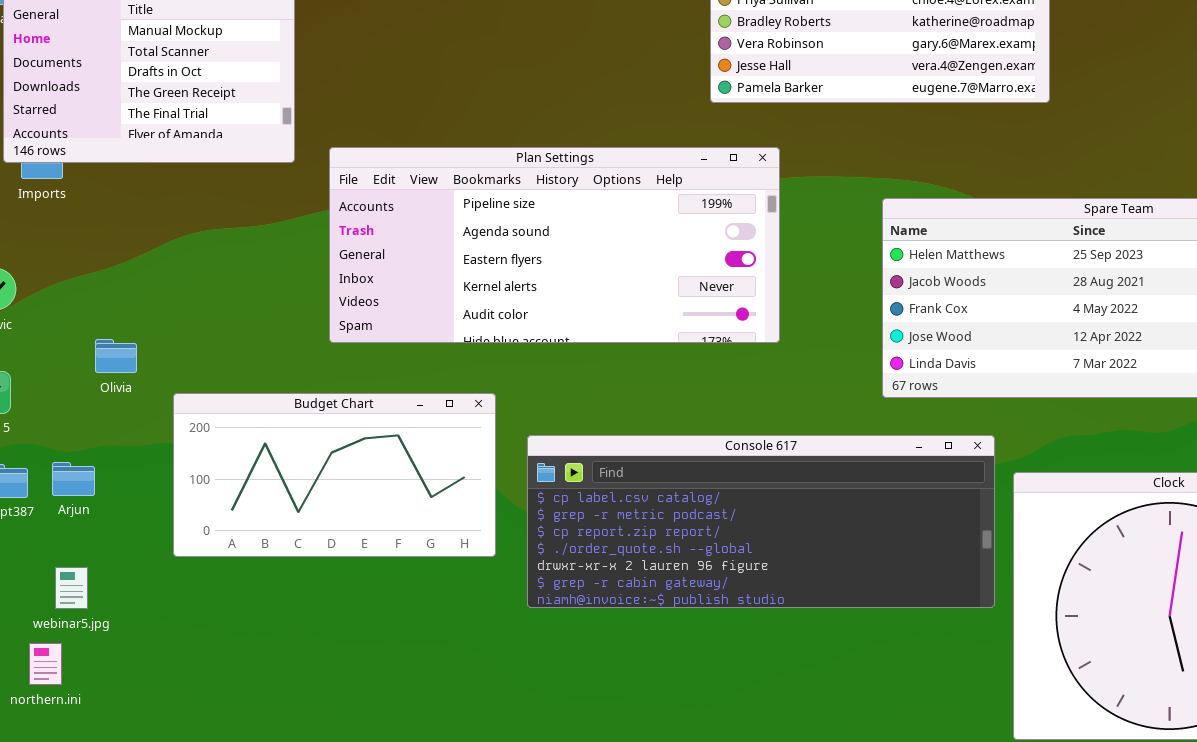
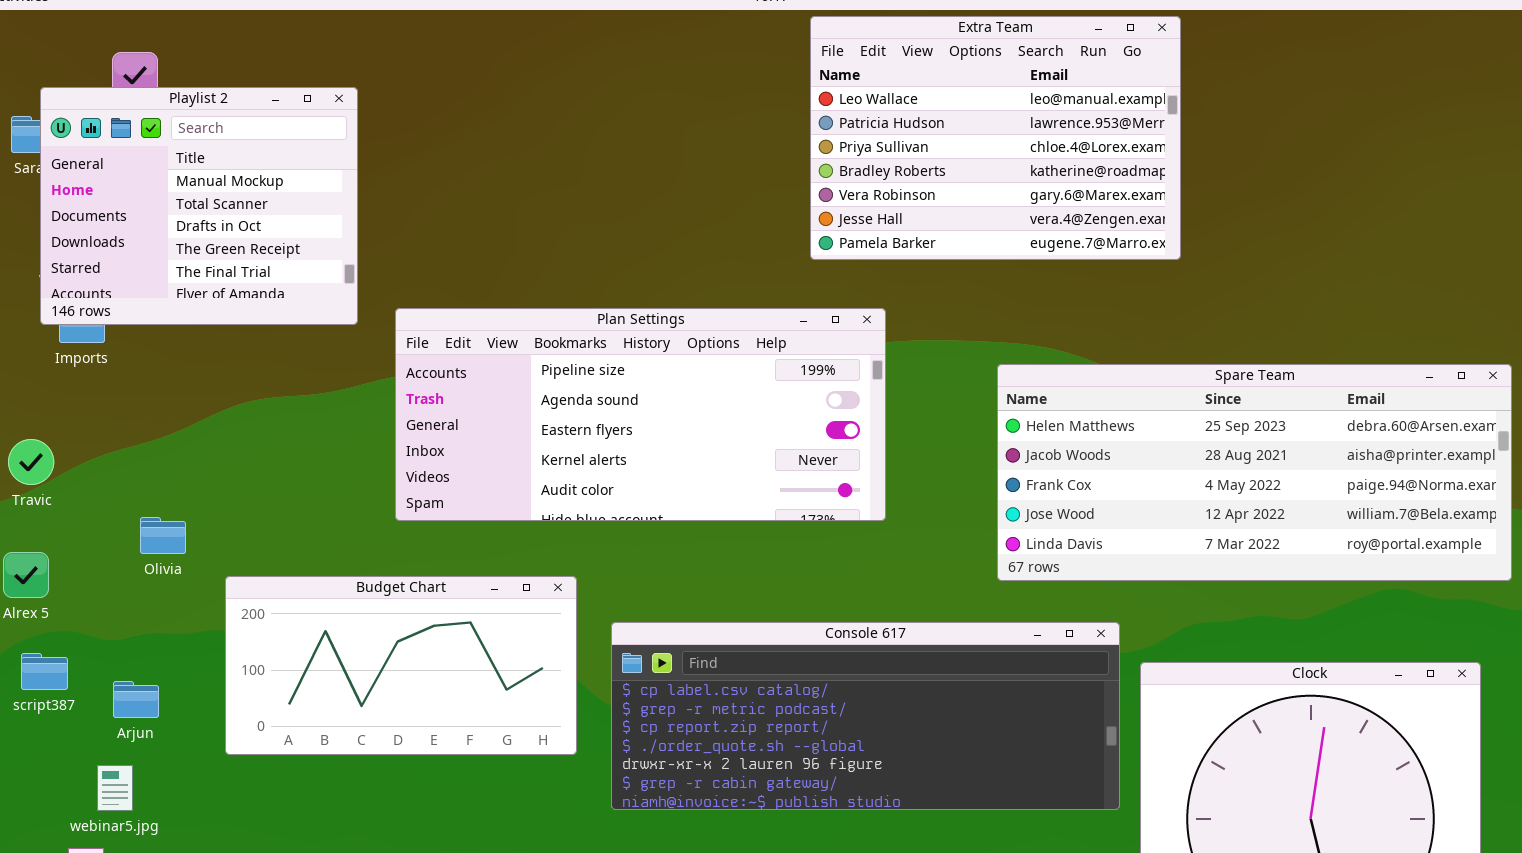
Arjun: [52,462,95,496] -> [113,681,159,718], moved

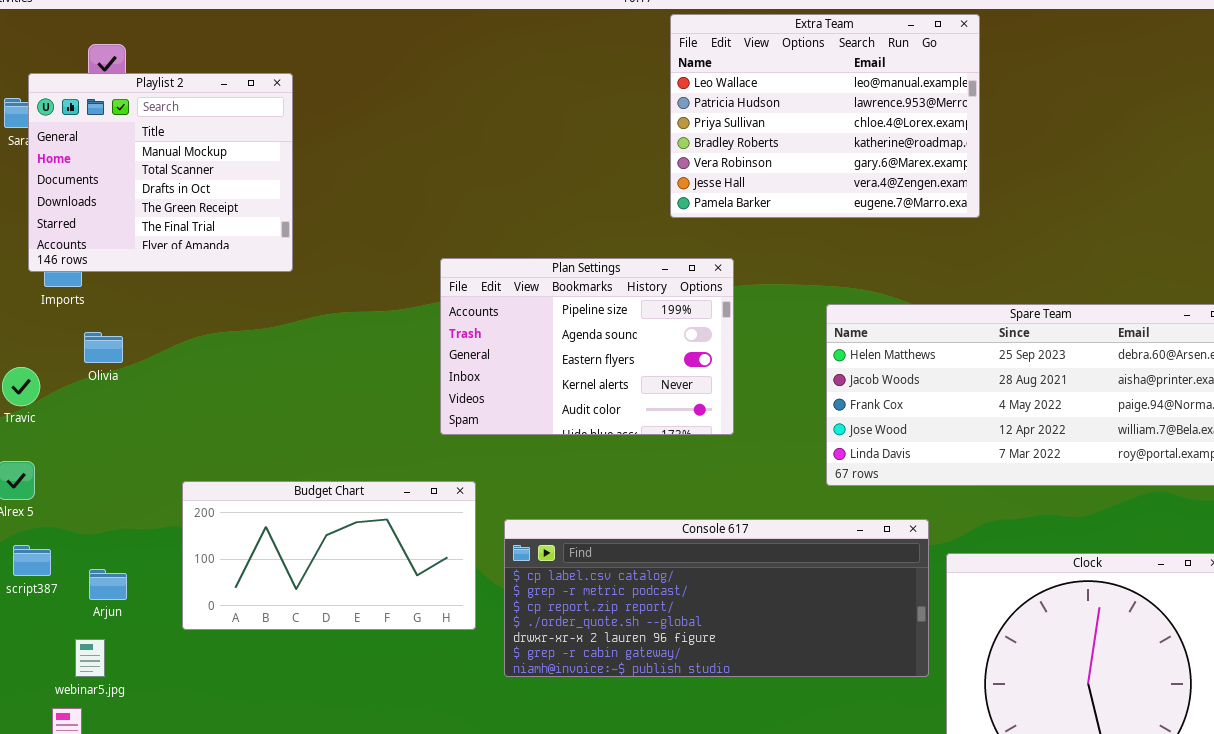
Plan Settings: [395,308,886,521] -> [440,258,734,435], resized
Olivia: [140,517,186,554] -> [84,332,123,363], moved

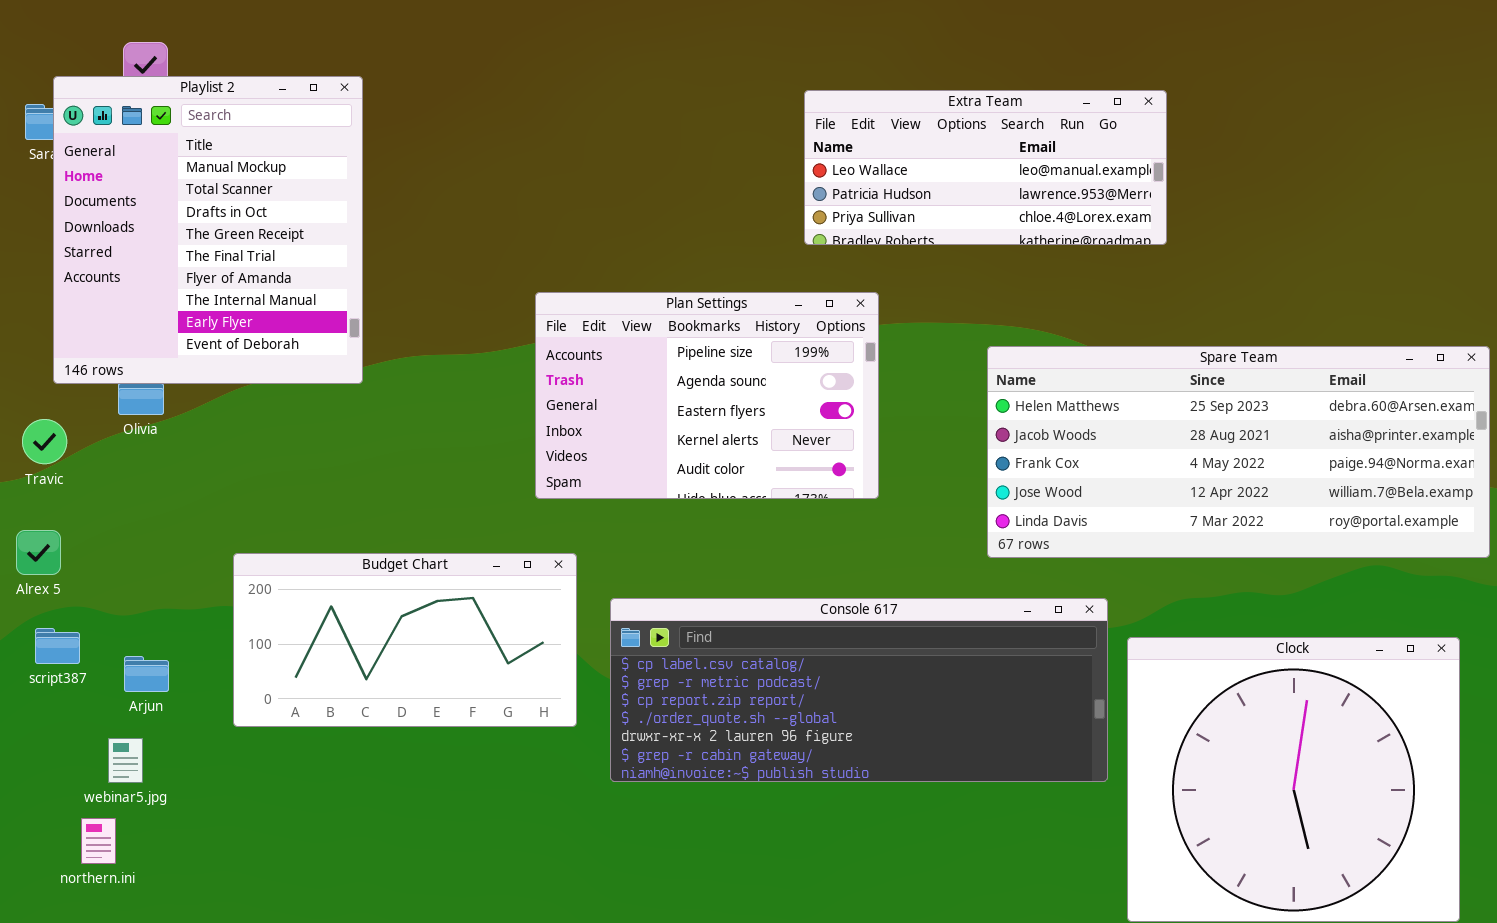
Extra Team: [670,14,980,218] -> [804,90,1167,245], resized
Playlist 2: [28,73,293,272] -> [53,76,363,384], resized

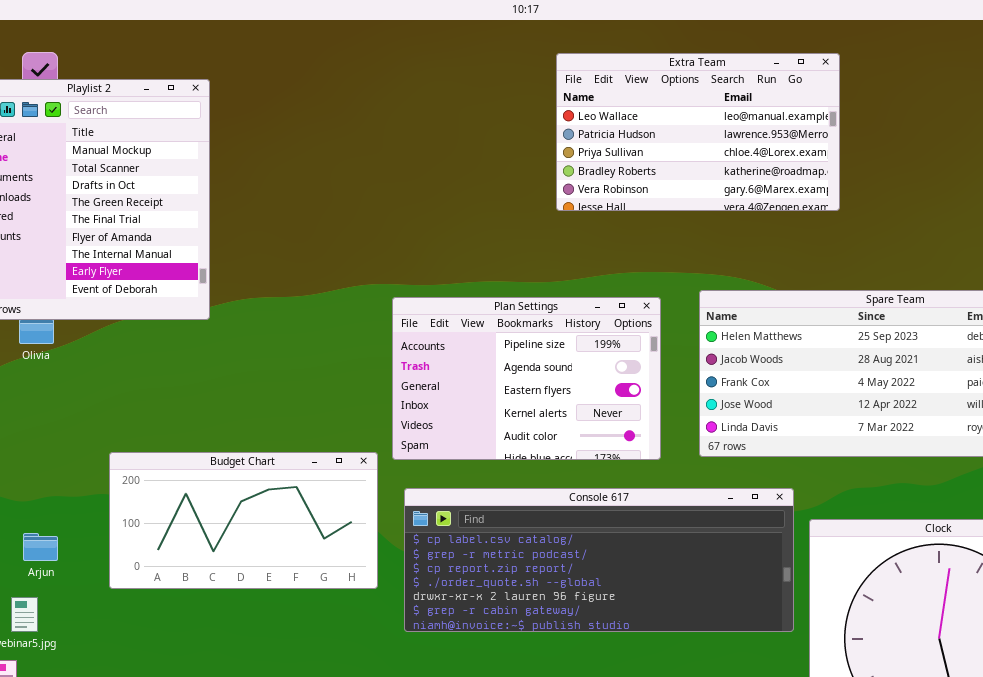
Extra Team: [804,90,1167,245] -> [556,53,840,211], resized
Plan Settings: [535,292,879,499] -> [392,297,661,460], moved

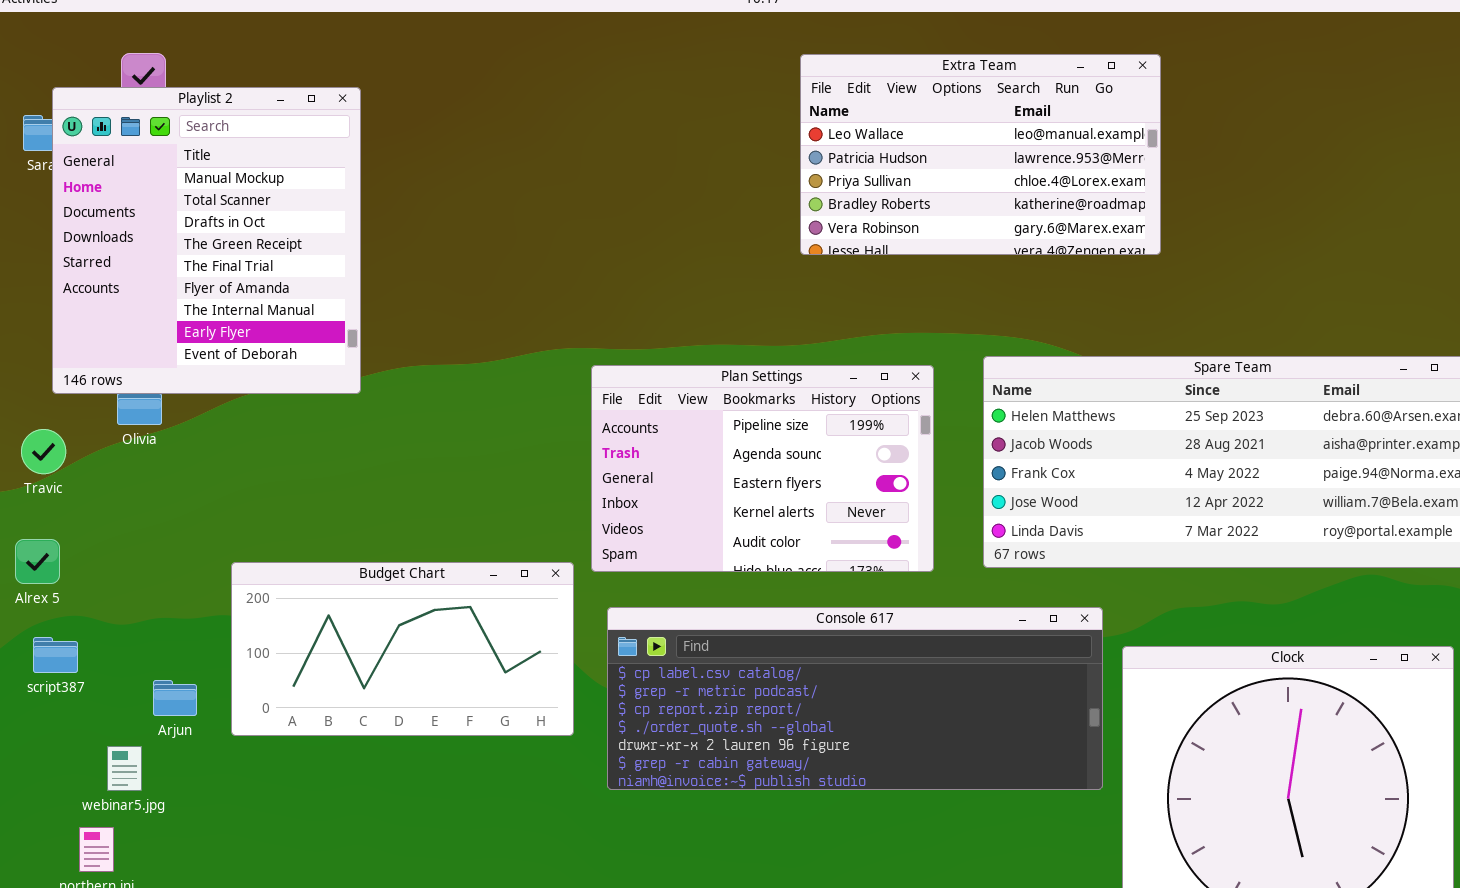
Arjun: [23,533,58,561] -> [153,680,197,716], moved

